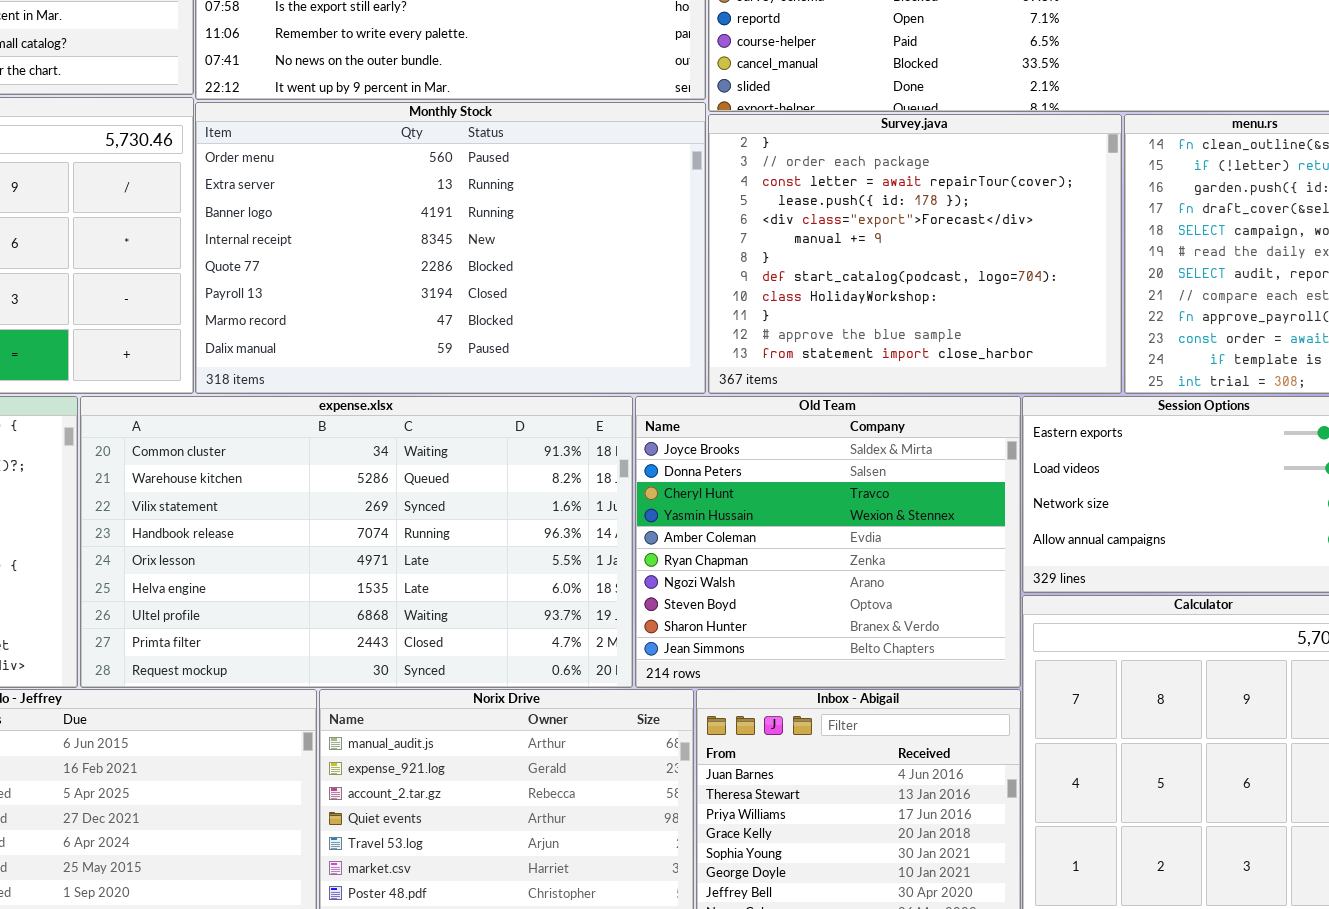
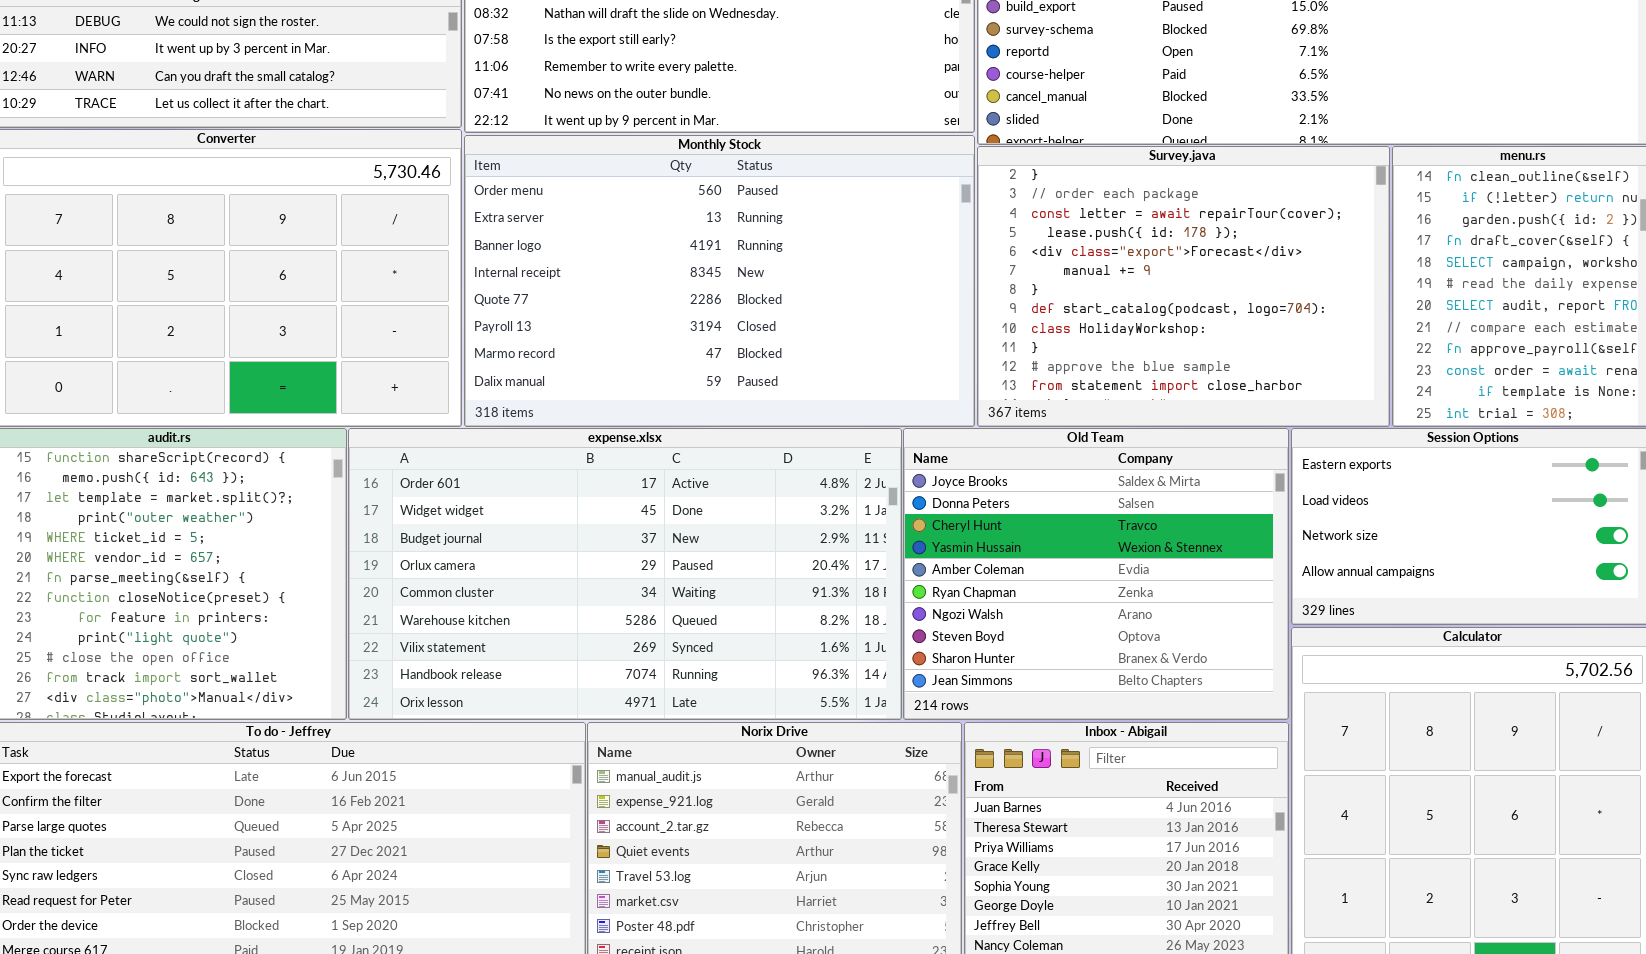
expense.xlsx: [80,396,633,688] -> [348,428,902,720], scrolled up 4 rows

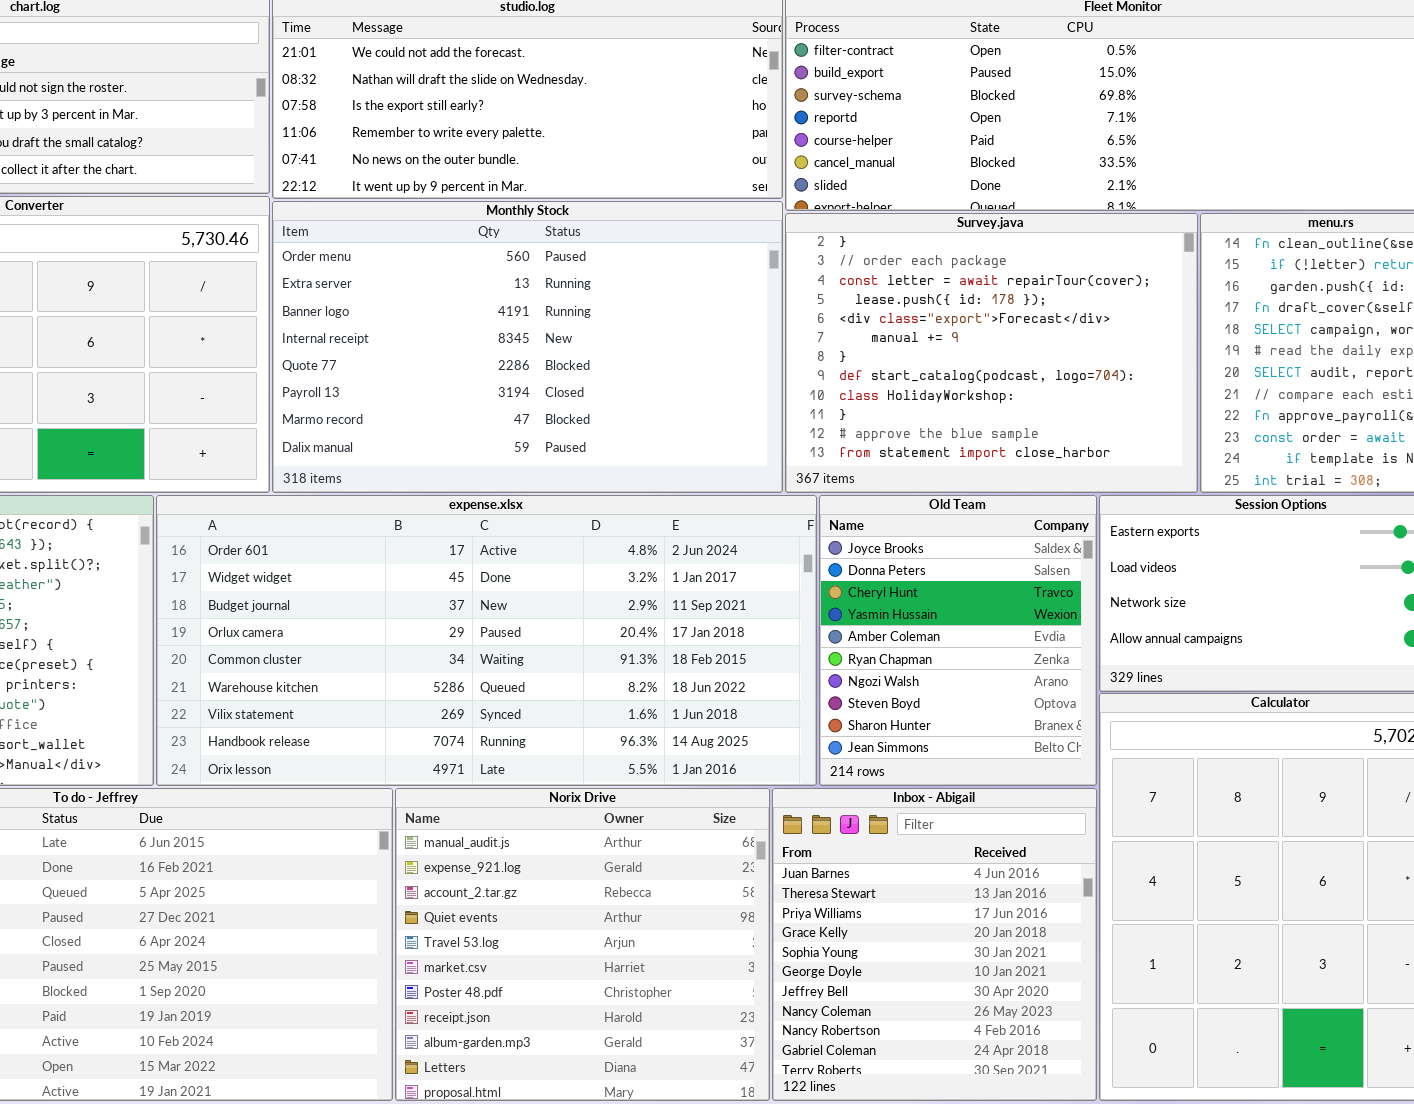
expense.xlsx: [348,428,902,720] -> [156,495,817,786], resized
Old Team: [903,428,1289,720] -> [819,495,1097,786], resized

